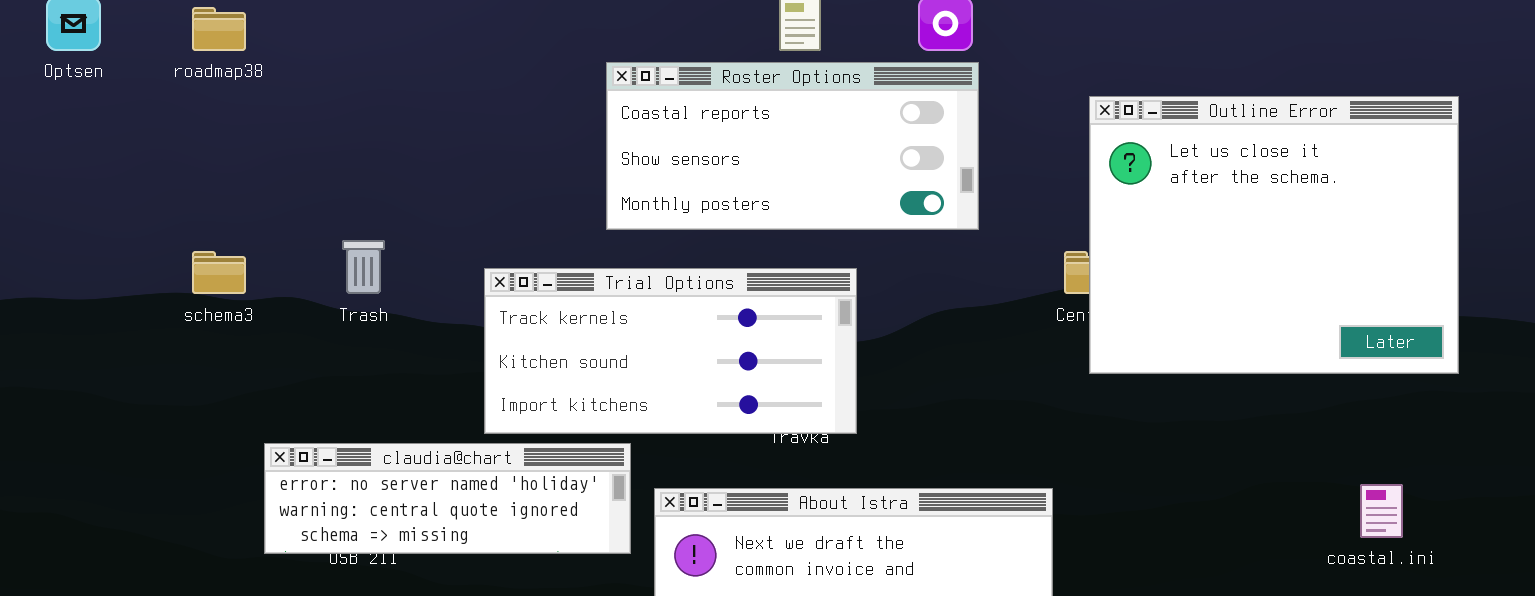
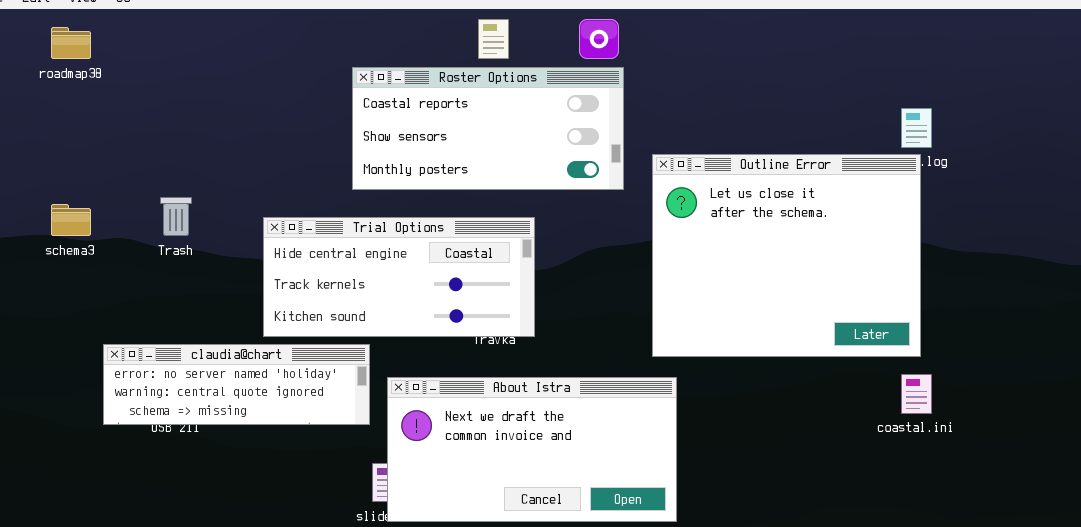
Outline Error: [1089,96,1459,374] -> [652,154,921,357], moved
Trial Options: [484,268,857,434] -> [263,217,535,337], scrolled up 1 row

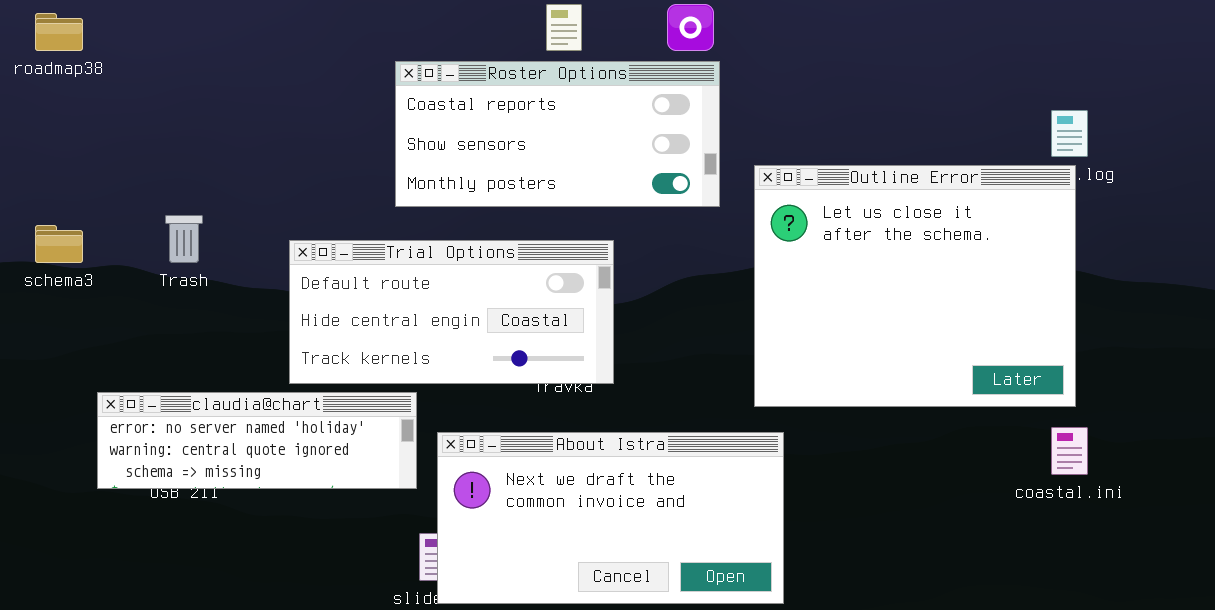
Trial Options: [263,217,535,337] -> [289,240,614,384], scrolled up 1 row

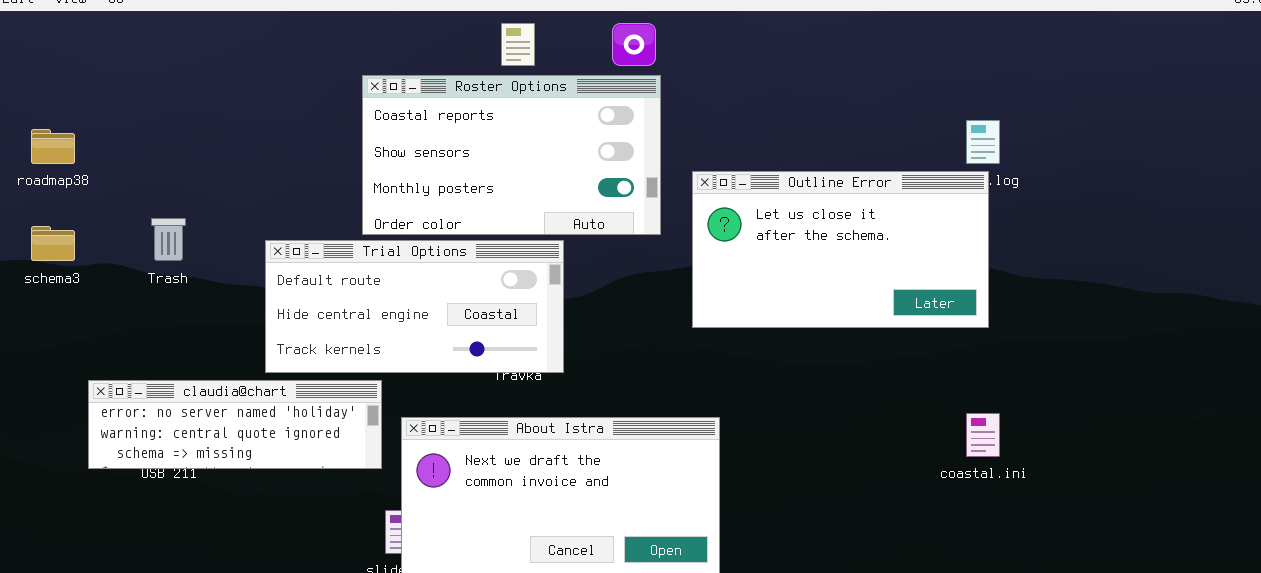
roadmap38: [35,13,83,51] -> [31,129,75,164], moved
Roster Options: [395,61,720,207] -> [362,75,661,235], resized
Outline Error: [754,165,1076,407] -> [692,171,989,328], resized

